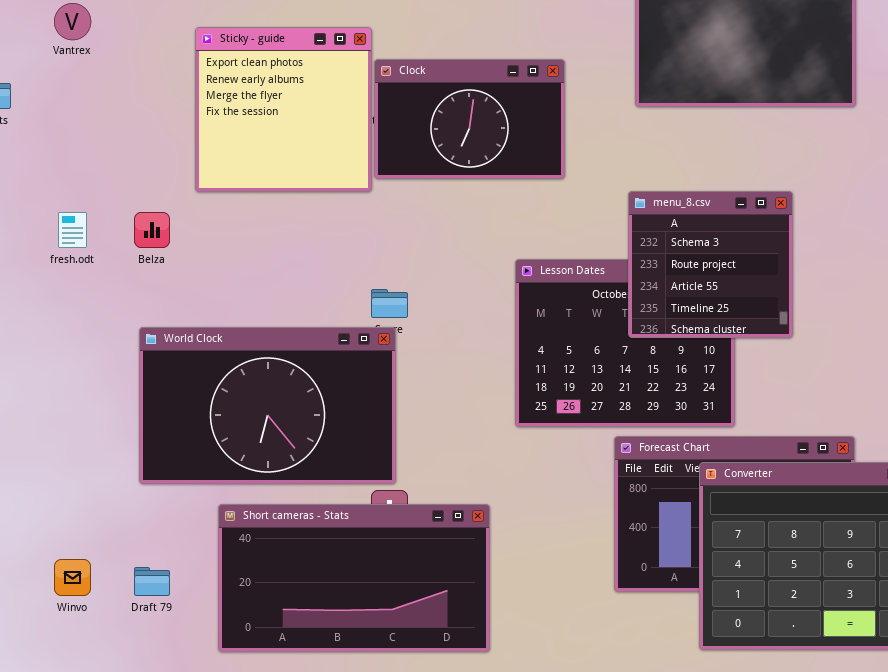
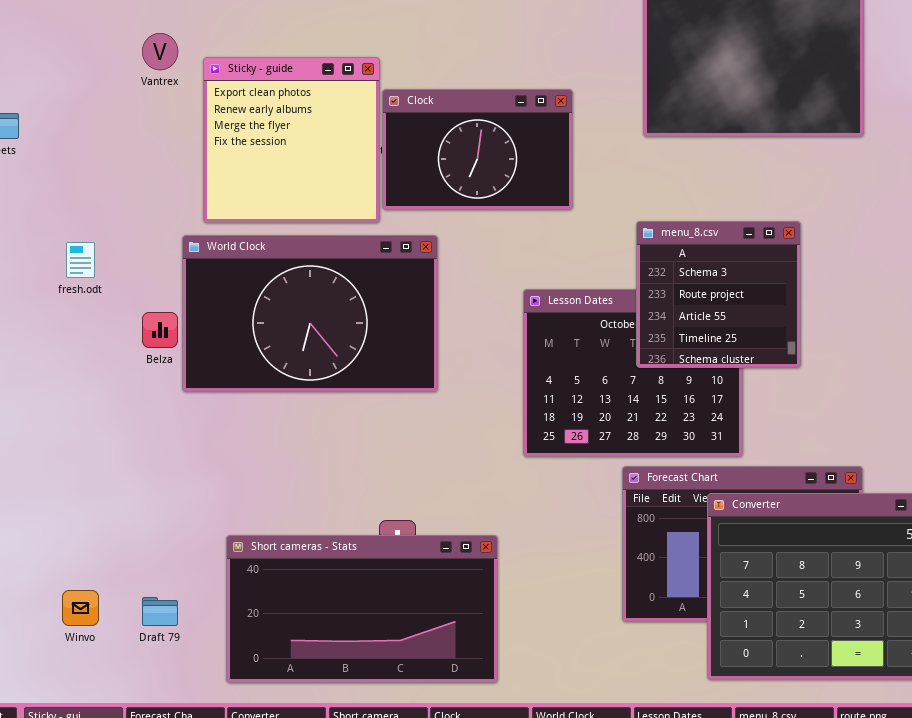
Vantrex: [54,3,91,40] -> [142,33,178,70], moved
Belza: [134,212,170,248] -> [142,312,178,348], moved
World Clock: [139,327,396,484] -> [182,235,438,392], moved

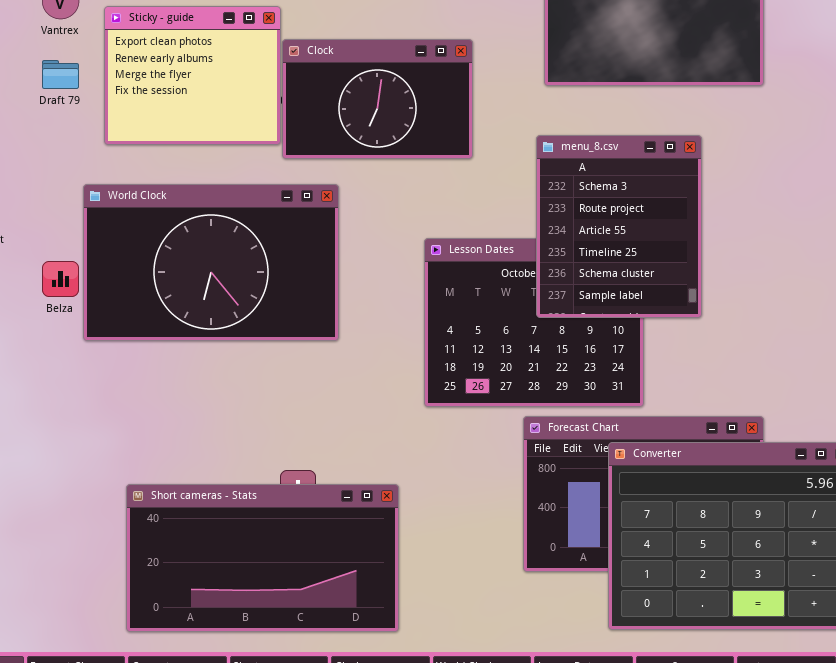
Sticky - guide: [203,57,380,223] -> [104,6,281,145], resized
menu_8.csv: [636,221,801,368] -> [536,135,702,318], resized
Draft 79: [142,597,178,626] -> [42,60,79,89], moved

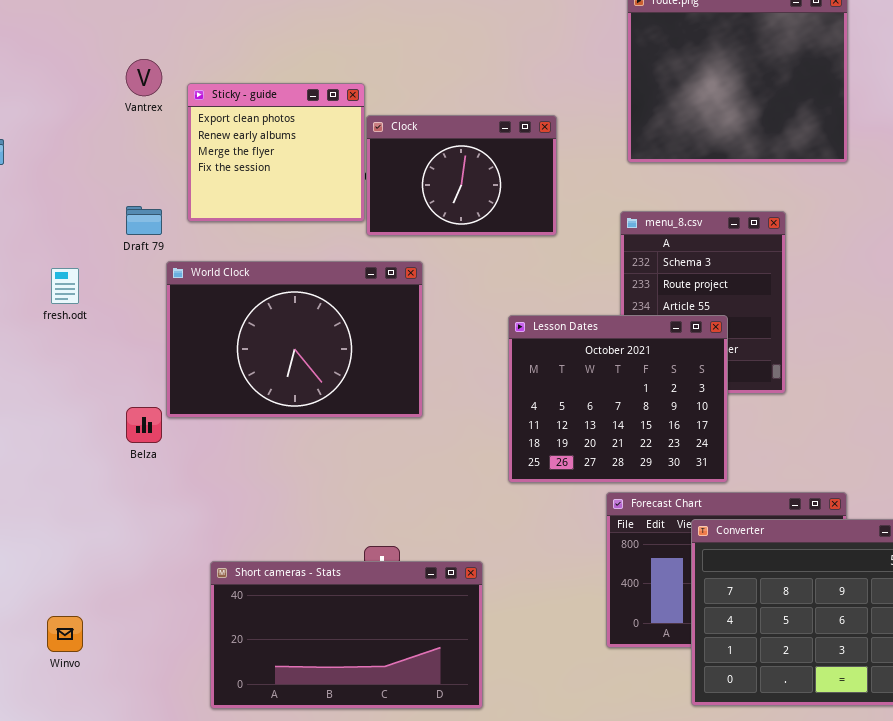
Draft 79: [42,60,79,89] -> [126,206,162,235], moved
Lesson Dates: [424,238,644,407] -> [508,315,728,483], raised
Belza: [42,261,79,297] -> [126,407,162,443], moved

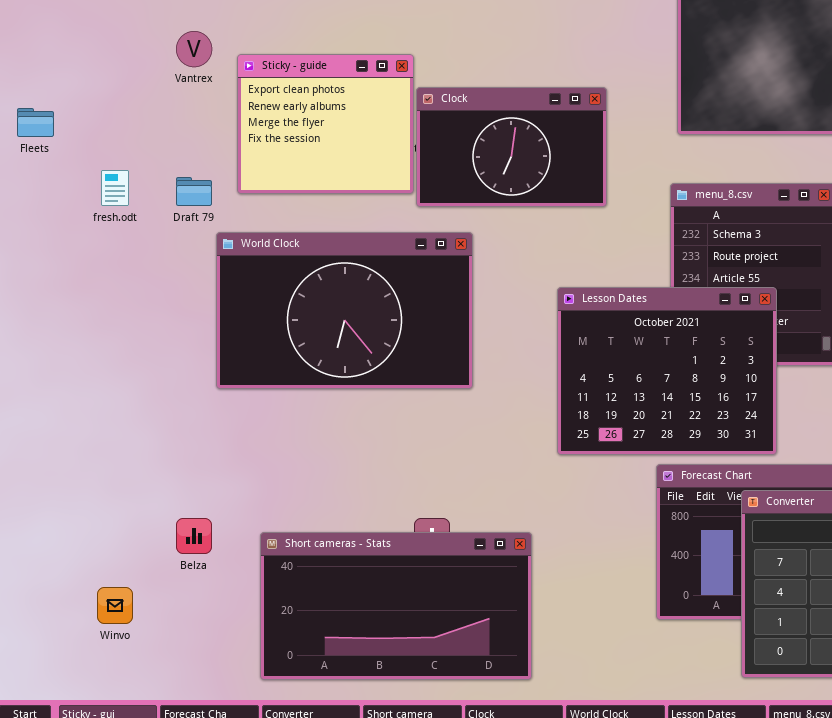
fresh.odt: [51,268,79,304] -> [101,170,129,206], moved
Belza: [126,407,162,443] -> [176,518,212,554], moved

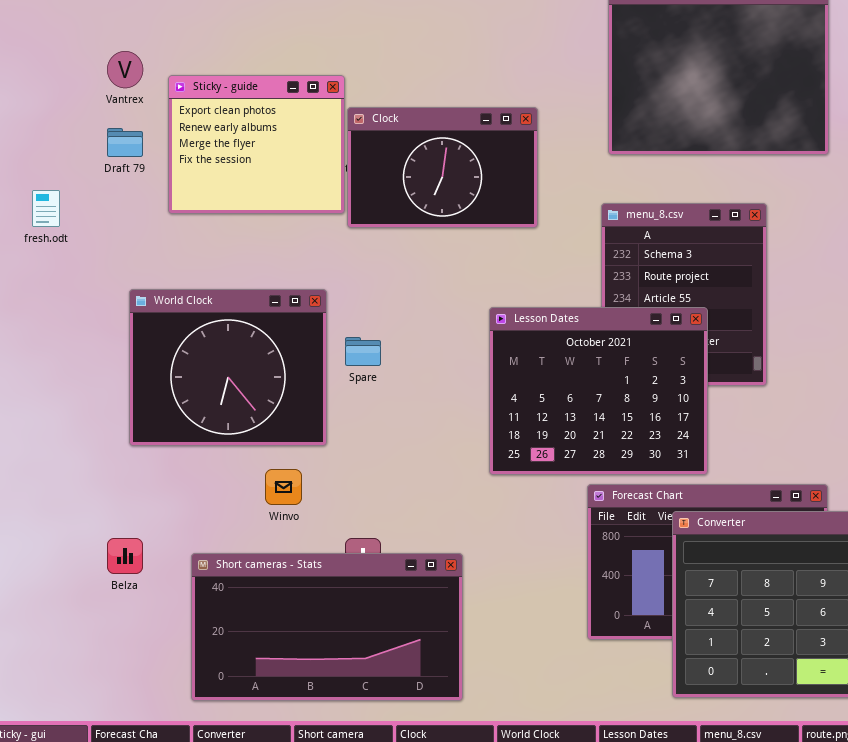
Draft 79: [176,177,212,206] -> [107,128,143,157], moved
World Clock: [216,232,473,389] -> [129,289,327,446], moved, resized
Winvo: [97,587,133,624] -> [265,469,302,505], moved

